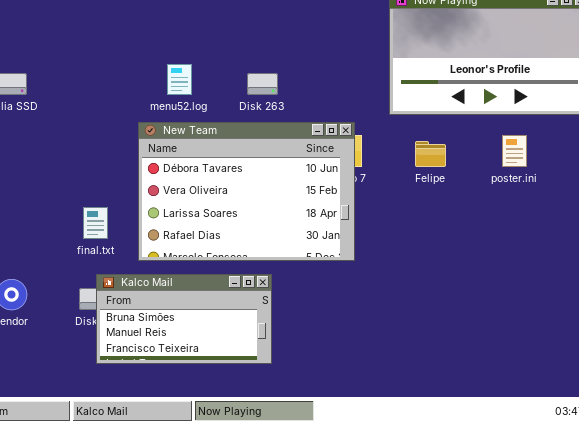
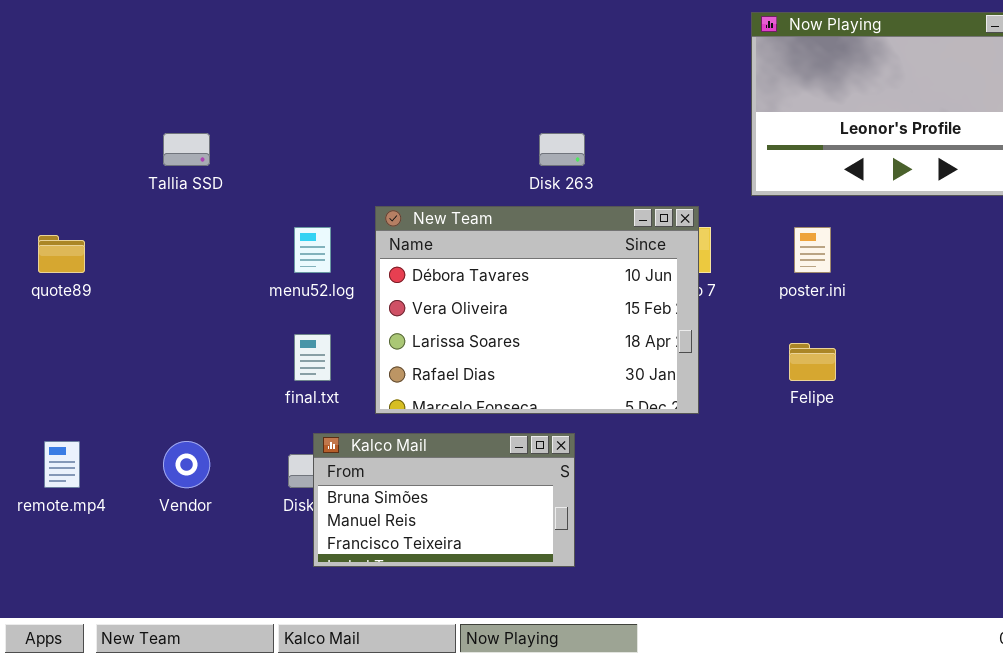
menu52.log: [167,64,192,95] -> [294,227,331,273], moved
poster.ini: [502,135,527,167] -> [794,227,831,273], moved
Felipe: [415,141,446,167] -> [789,343,836,381], moved

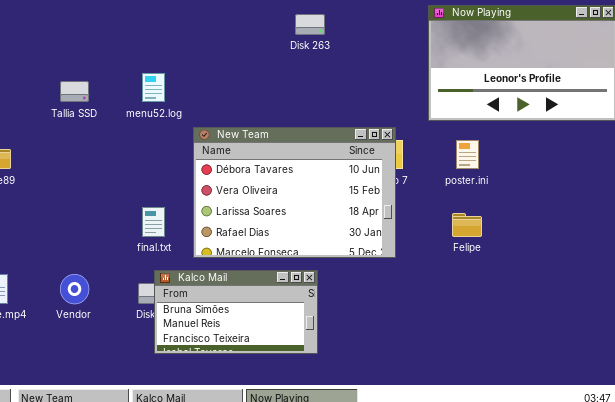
Disk 263: [539,133,585,166] -> [295,14,325,35], moved
menu52.log: [294,227,331,273] -> [142,73,165,102], moved

